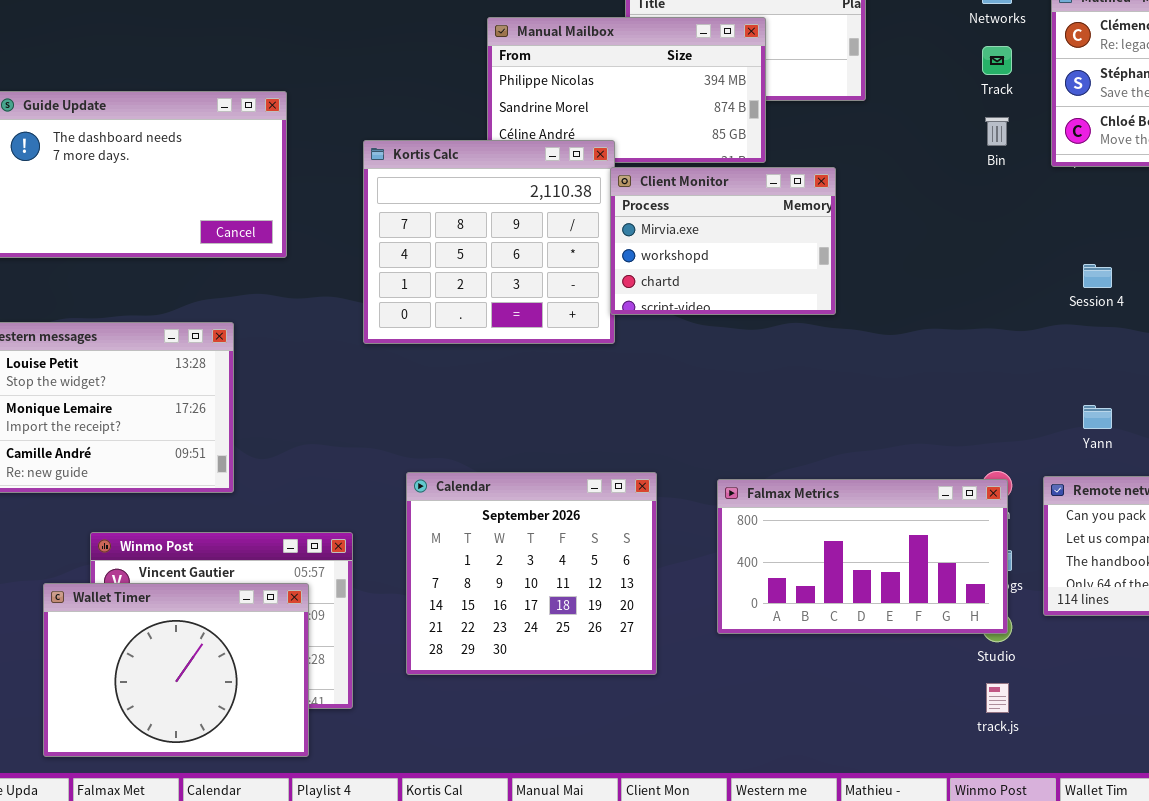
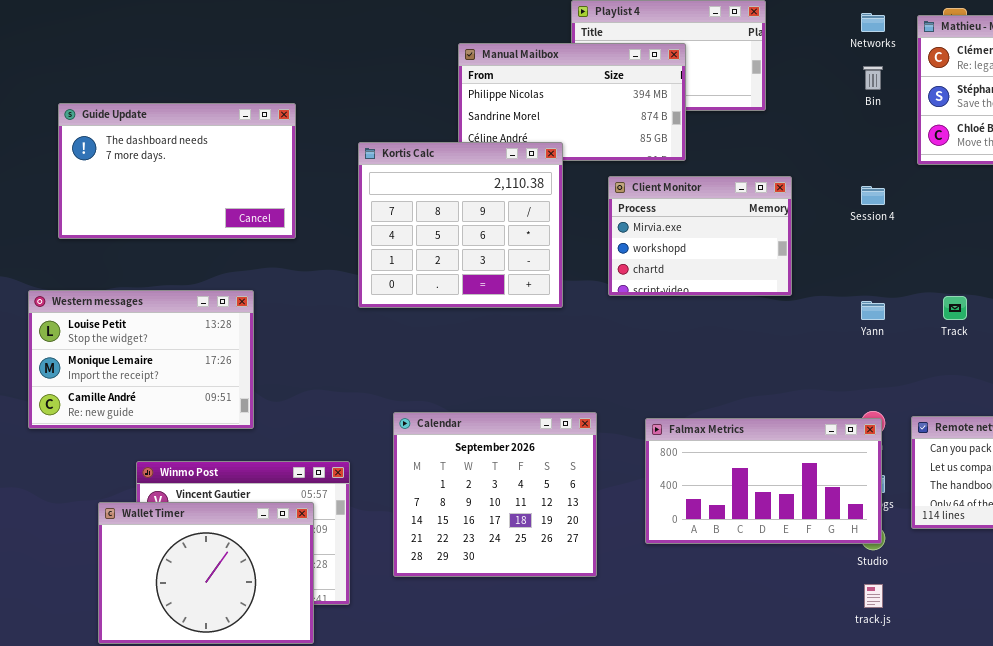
Track: [982,46,1012,75] -> [943,296,967,320], moved
Bin: [985,117,1009,146] -> [863,66,883,90], moved
Client Monitor: [610,167,836,315] -> [608,176,792,296], moved
Session 4: [1083,264,1112,288] -> [861,186,885,205], moved
Yann: [1083,405,1112,429] -> [861,301,885,320], moved

